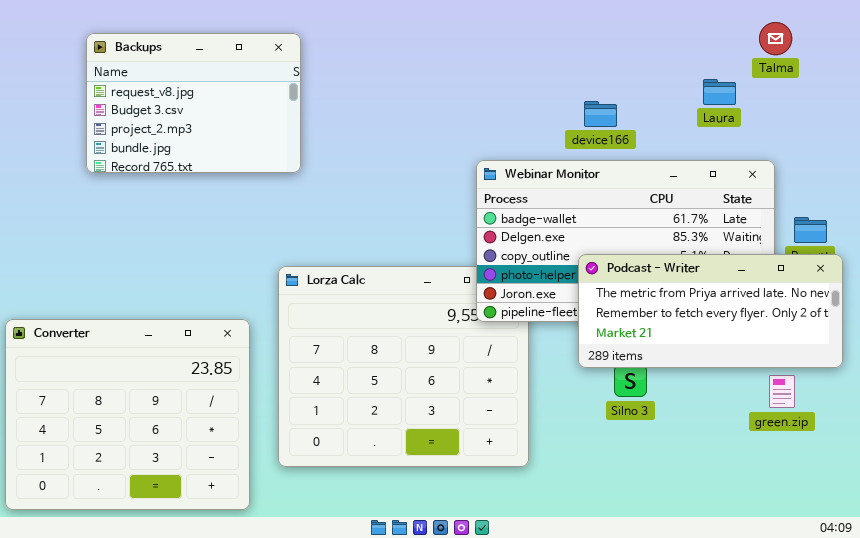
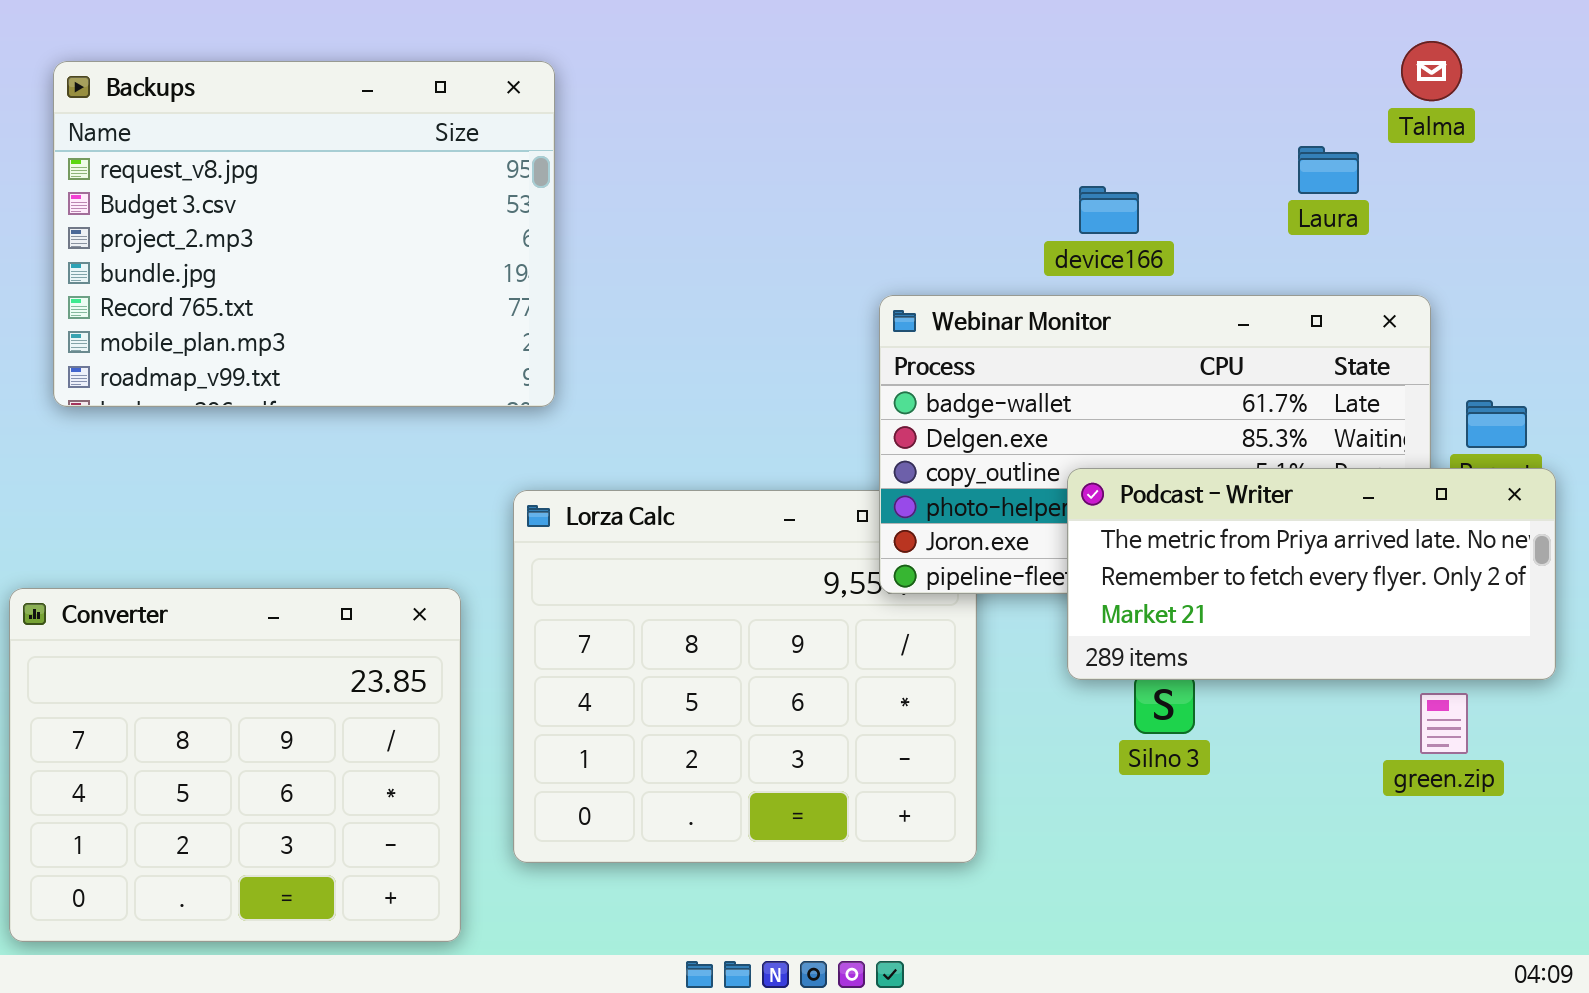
Backups: [86,33,301,173] -> [53,61,555,407], resized

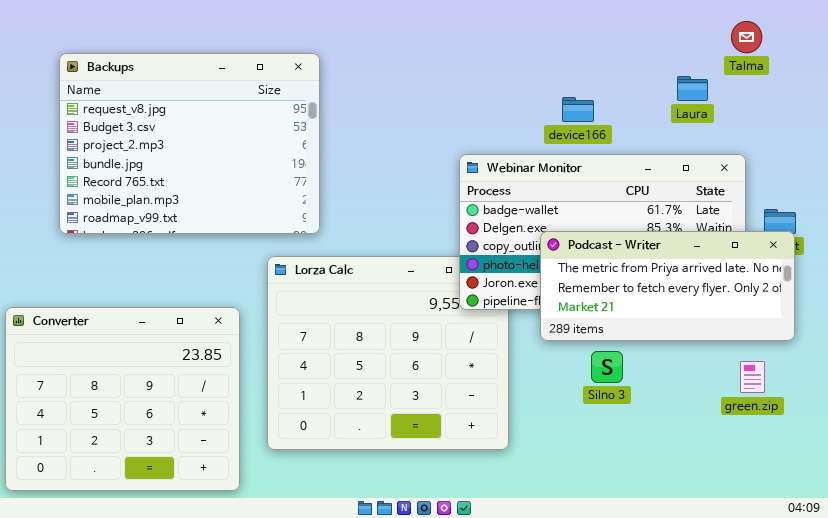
Backups: [53,61,555,407] -> [59,53,320,234], moved
Podcast - Writer: [1067,468,1556,680] -> [540,231,795,341], moved

